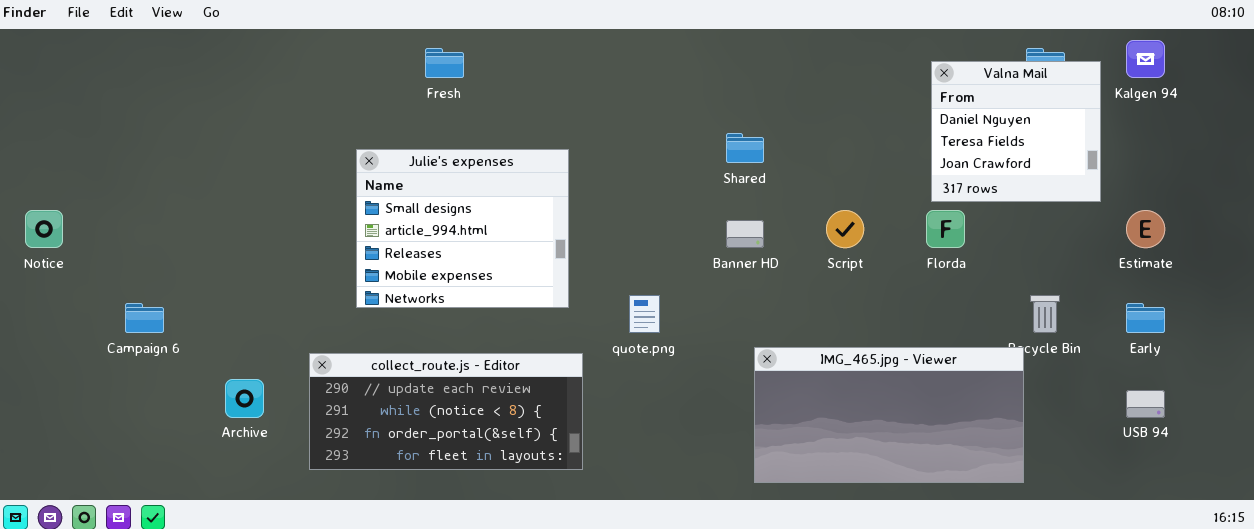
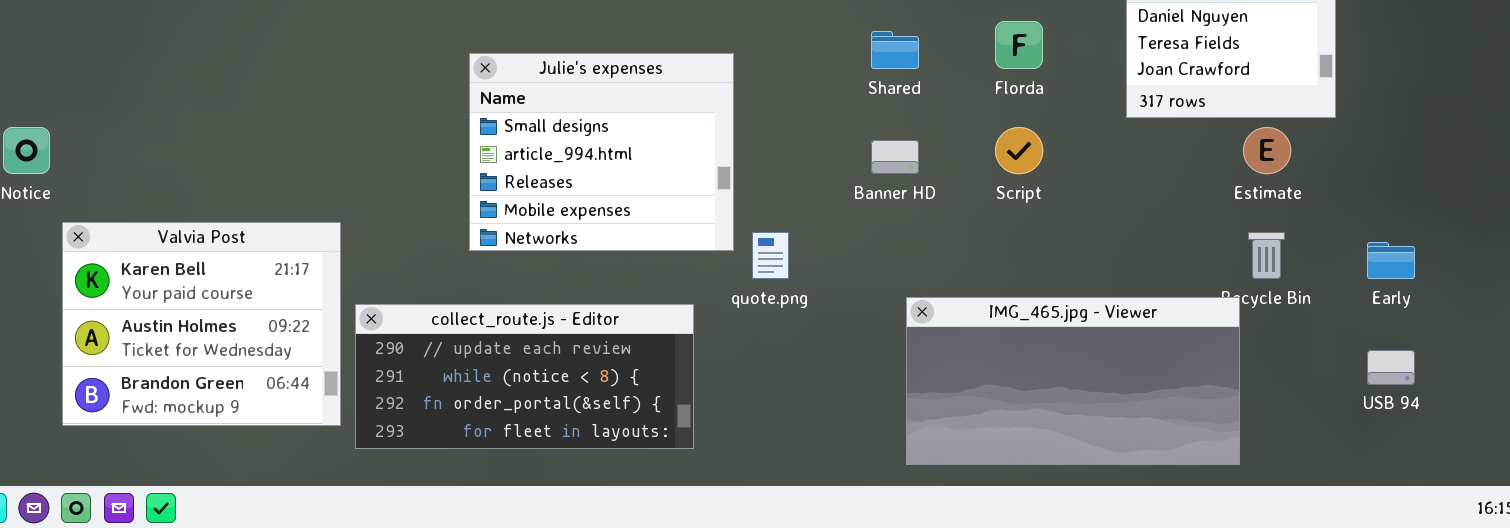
Julie's expenses: [356,149,569,308] -> [469,53,734,251], moved
Florda: [926,210,965,248] -> [995,21,1043,69], moved
Estimate: [1126,210,1165,248] -> [1243,127,1291,174], moved
Valvia Post: none -> [62,222,341,426], opened

